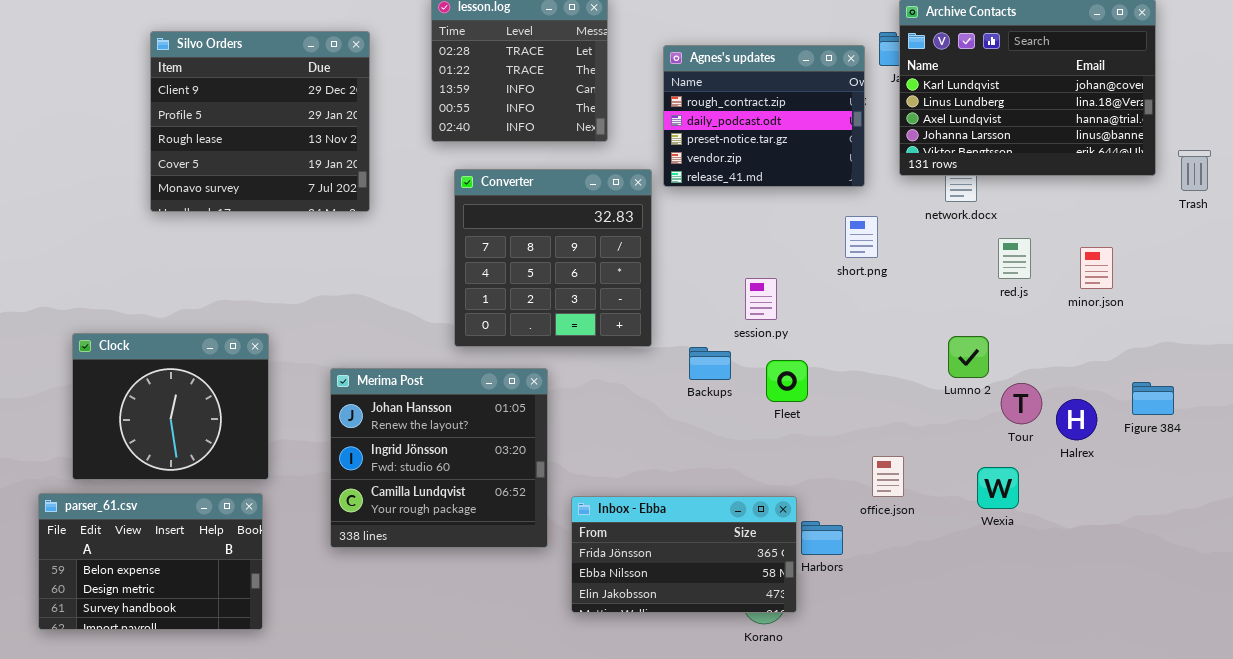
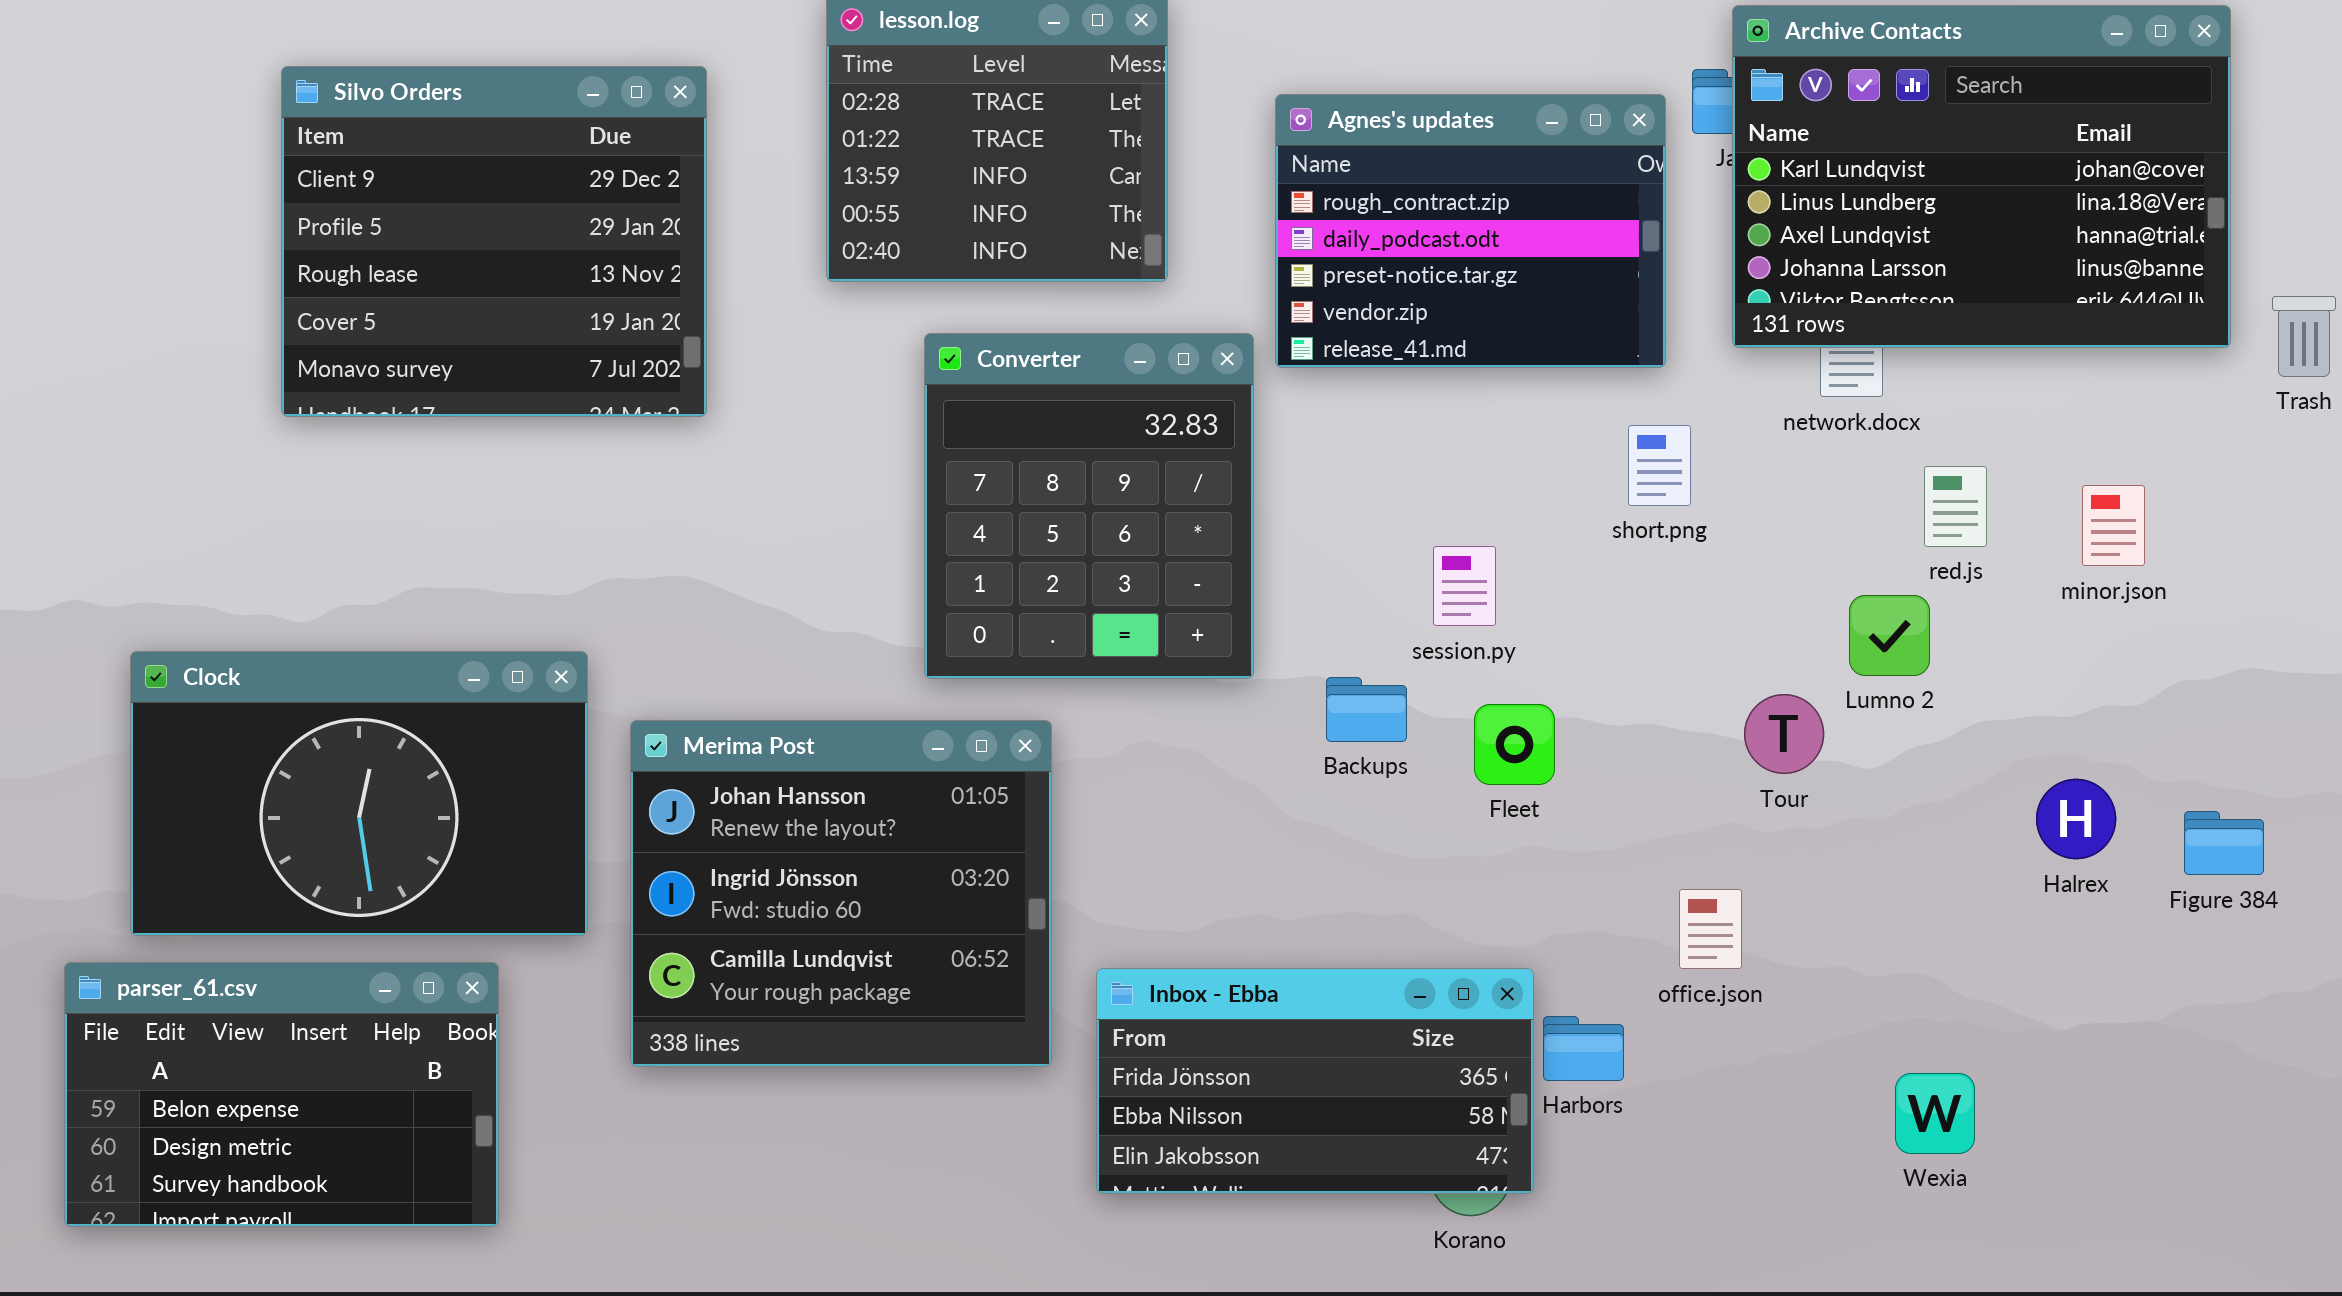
Converter: [454,169,652,347] -> [924,333,1254,679], resized
Clock: [72,333,269,480] -> [130,651,588,936], resized
Lumno 2: [948,336,989,378] -> [1849,595,1930,676], moved
Figure 384: [1132,382,1174,415] -> [2184,811,2264,875], moved
Tour: [1001,383,1042,424] -> [1744,694,1824,774], moved
Wexia: [977,467,1019,509] -> [1895,1073,1975,1154], moved

